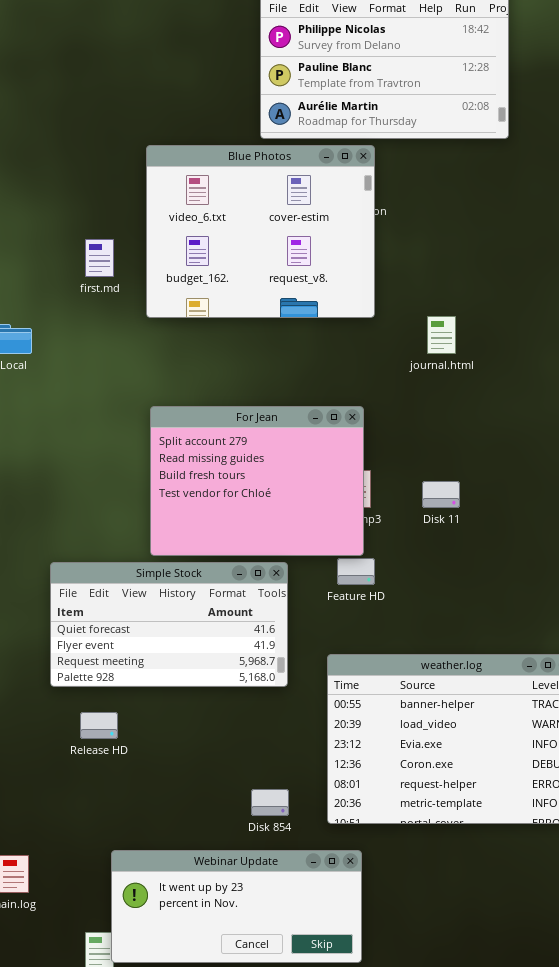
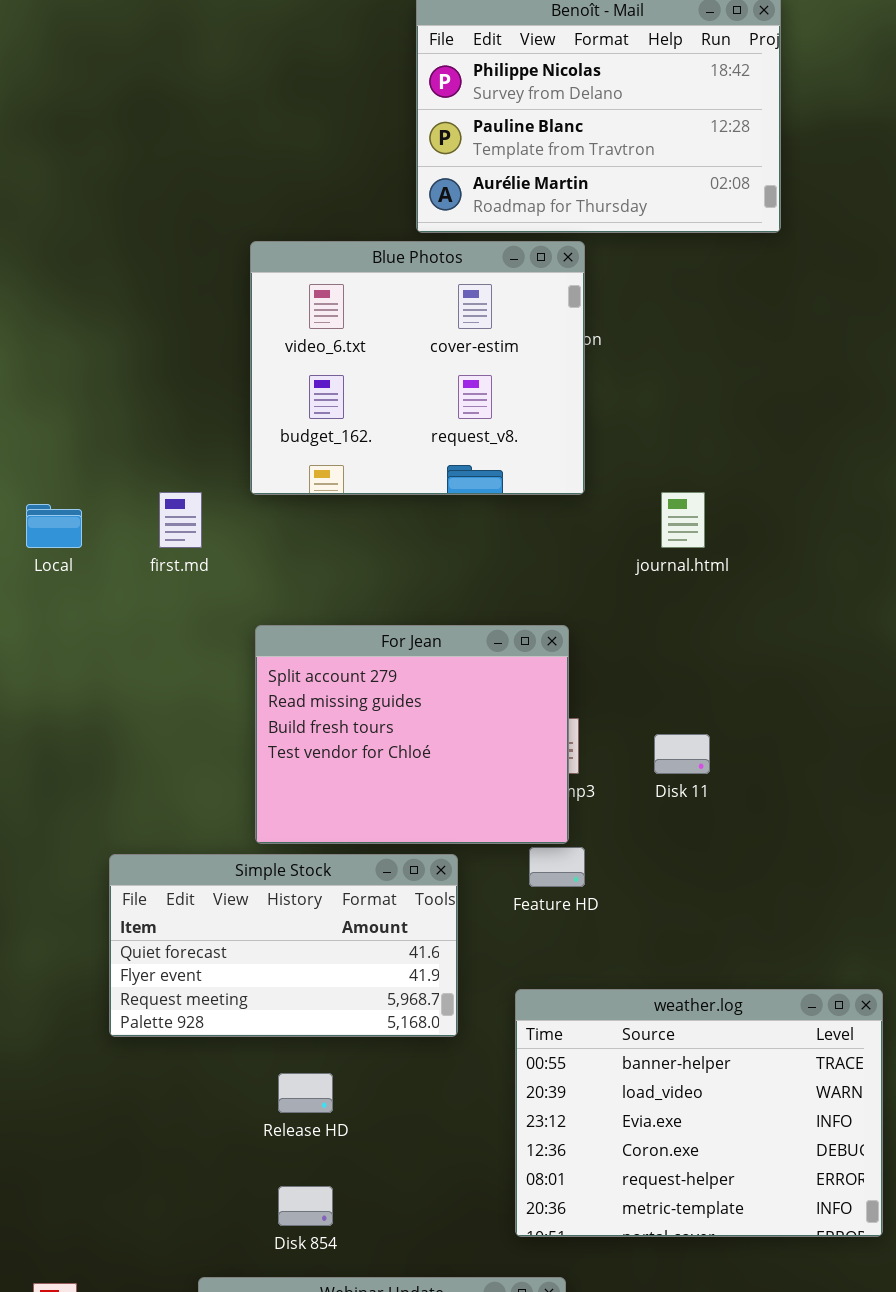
first.md: [85,239,114,277] -> [159,492,202,548], moved
Release HD: [80,712,118,739] -> [278,1073,333,1113], moved
Disk 854: [251,789,289,816] -> [278,1186,333,1226], moved

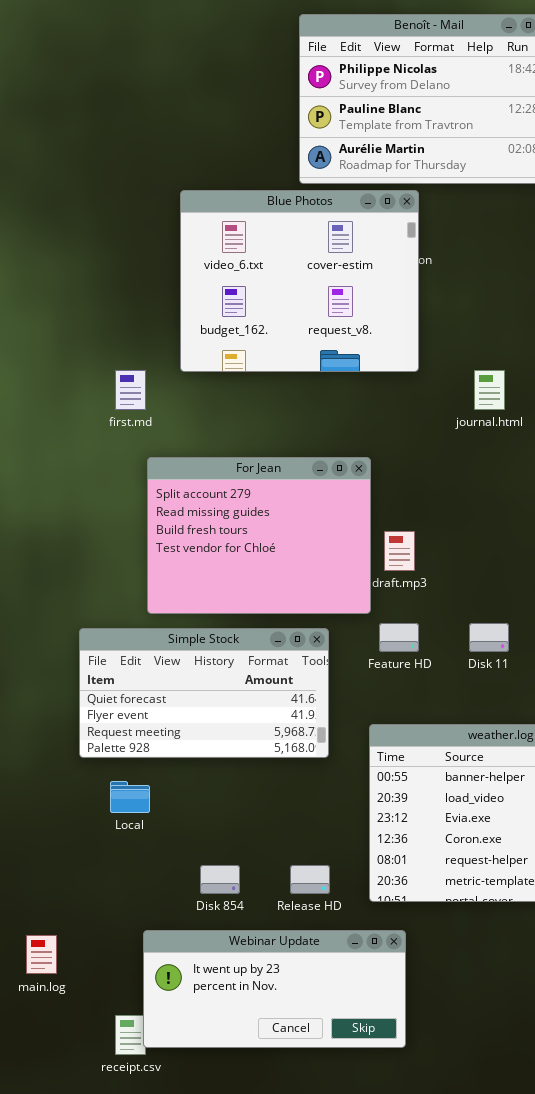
Local: [26,504,82,548] -> [110,781,150,813], moved
For Jean: [255,625,569,844] -> [147,457,371,614], moved
Disk 11: [654,734,710,774] -> [469,623,509,652], moved
Release HD: [278,1073,333,1113] -> [290,865,330,894], moved

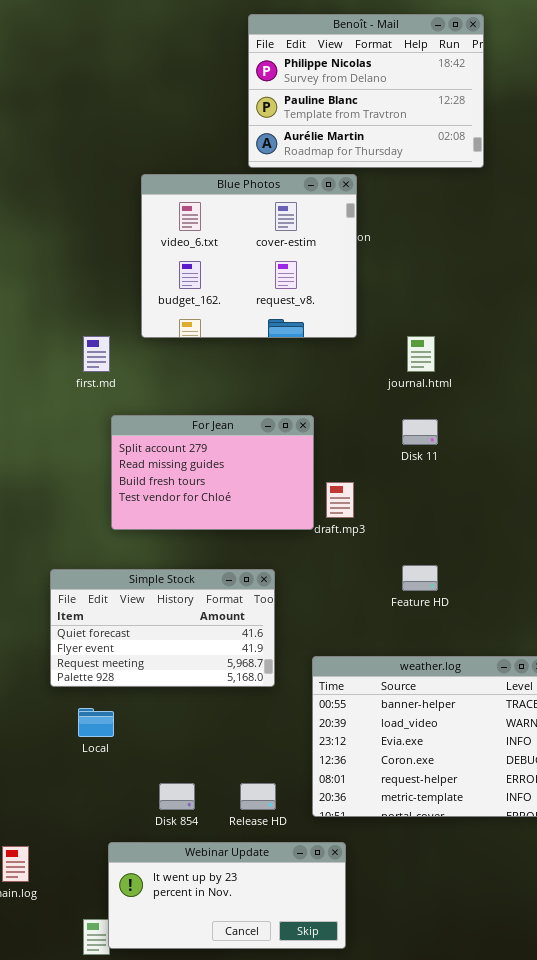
For Jean: [147,457,371,614] -> [111,415,314,530], resized
Feature HD: [379,623,419,652] -> [402,565,438,591], moved
Disk 11: [469,623,509,652] -> [402,419,438,445], moved

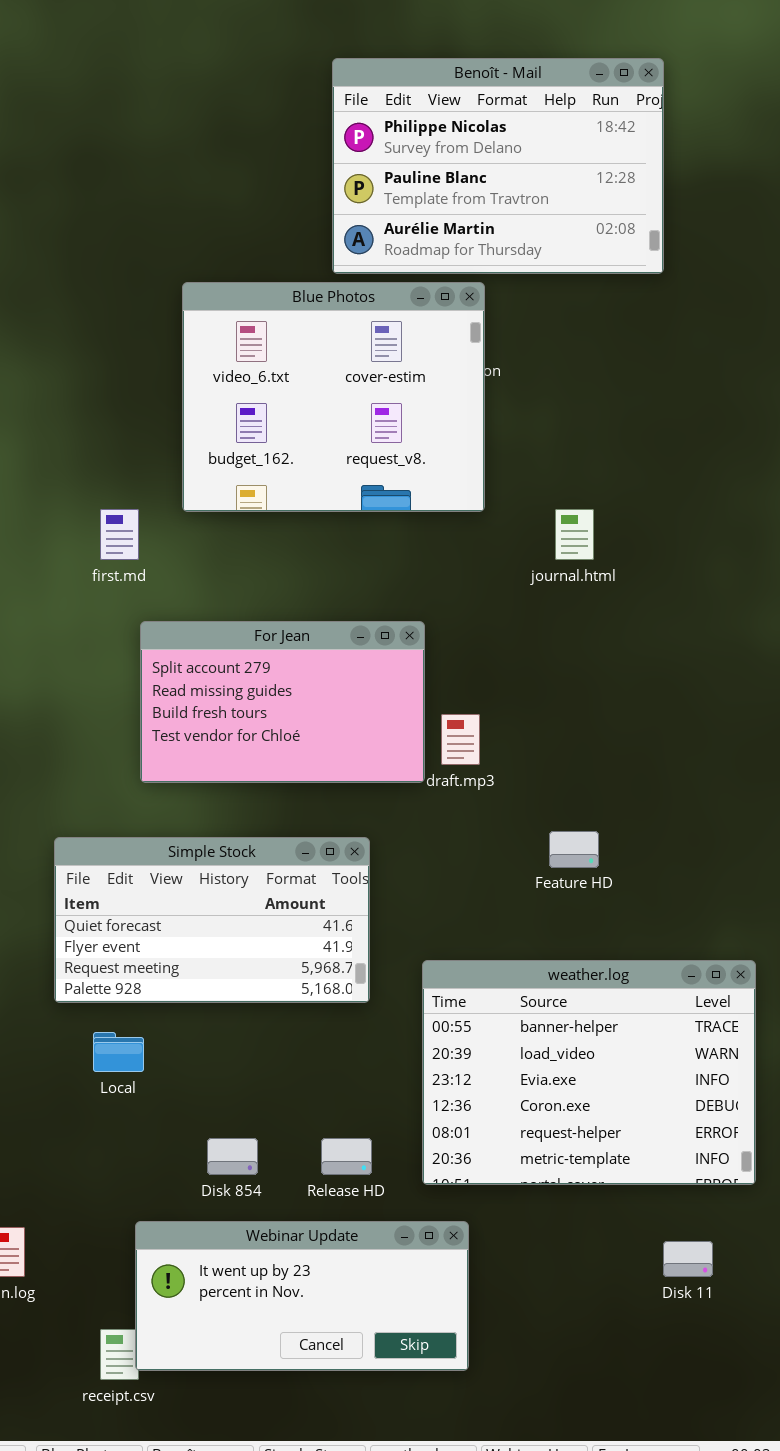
Disk 11: [402,419,438,445] -> [663,1241,713,1277], moved

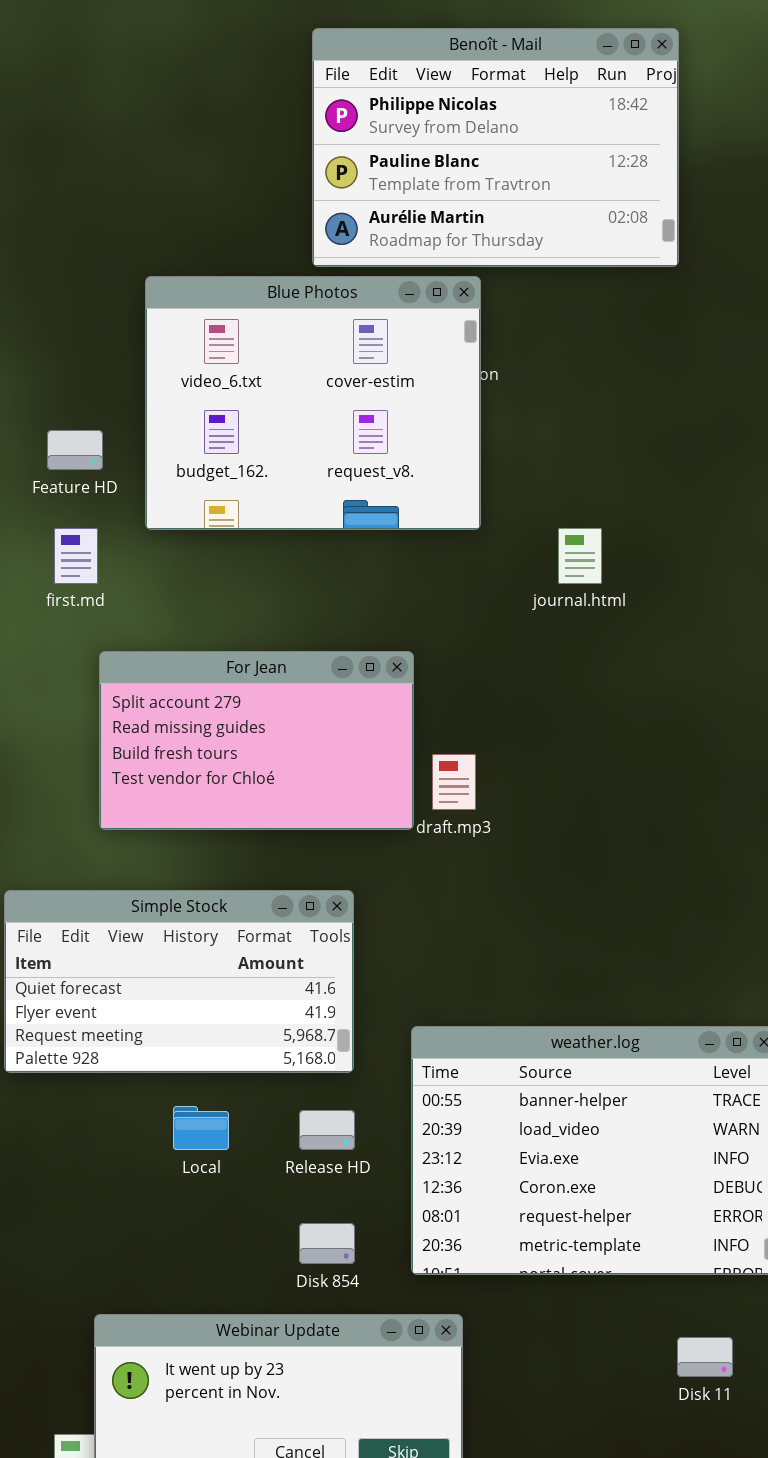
Feature HD: [549,831,599,868] -> [47,430,103,470], moved
Local: [93,1032,144,1072] -> [173,1106,229,1150], moved
Disk 854: [207,1138,258,1175] -> [299,1223,355,1264], moved
Release HD: [321,1138,372,1175] -> [299,1110,355,1150], moved

